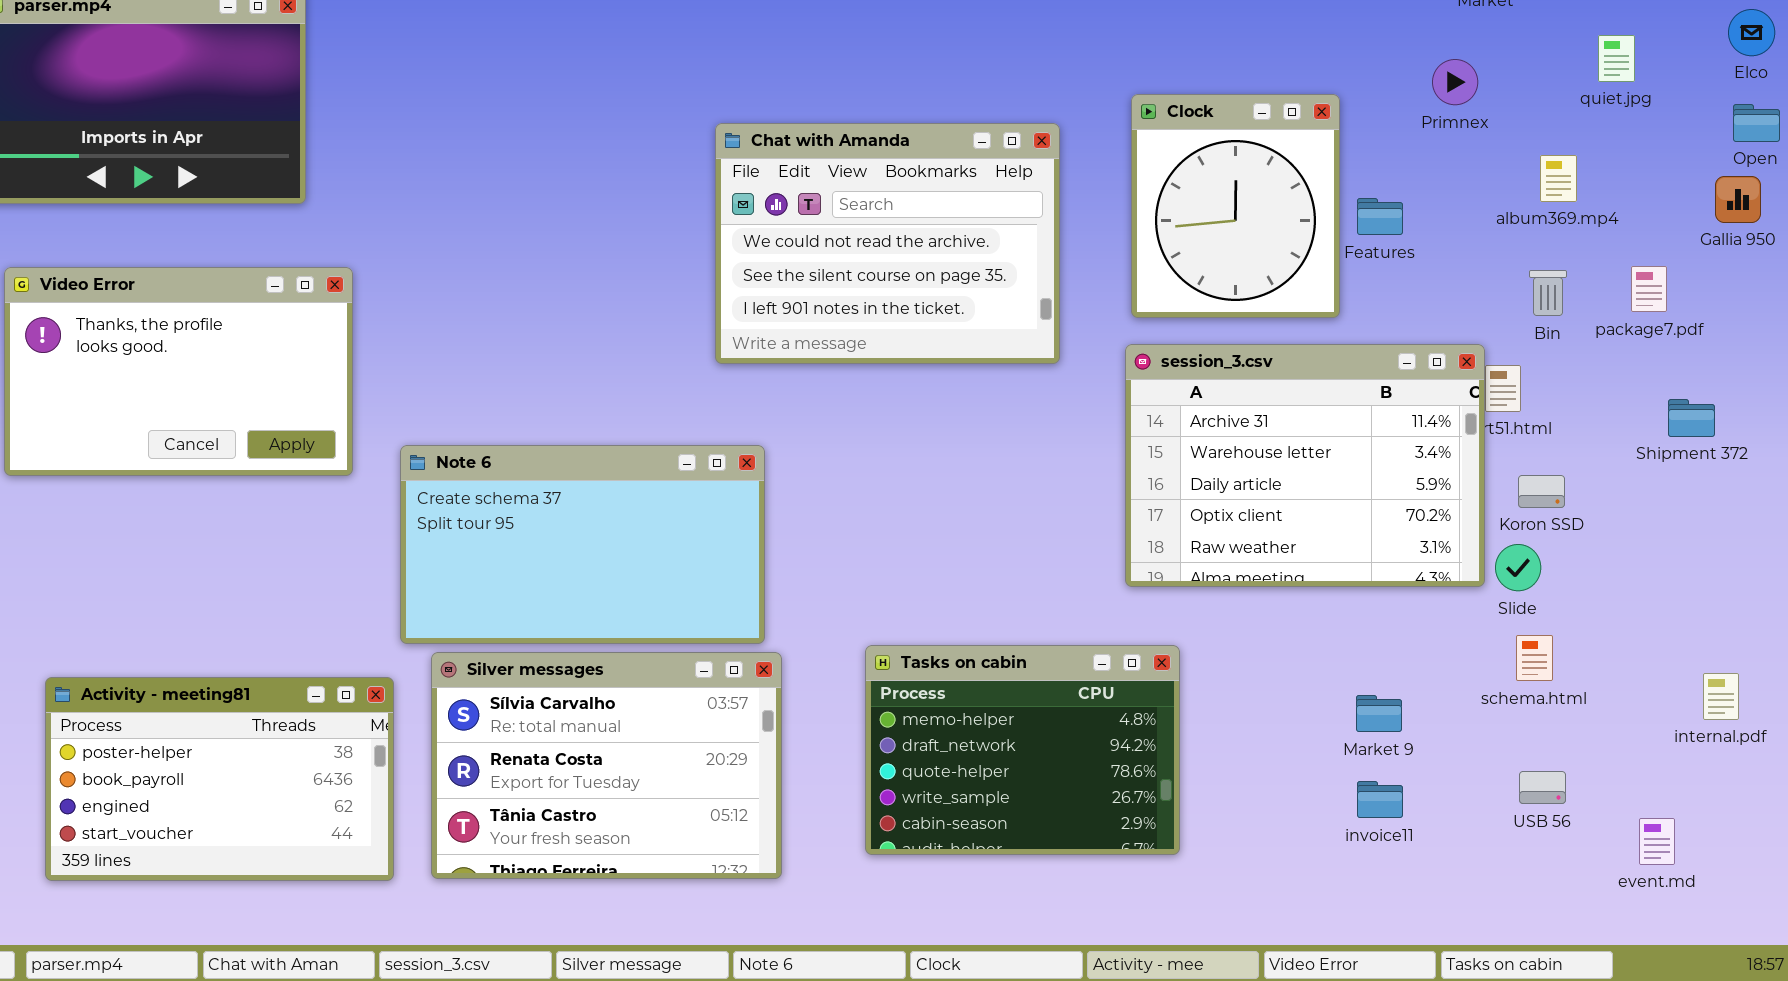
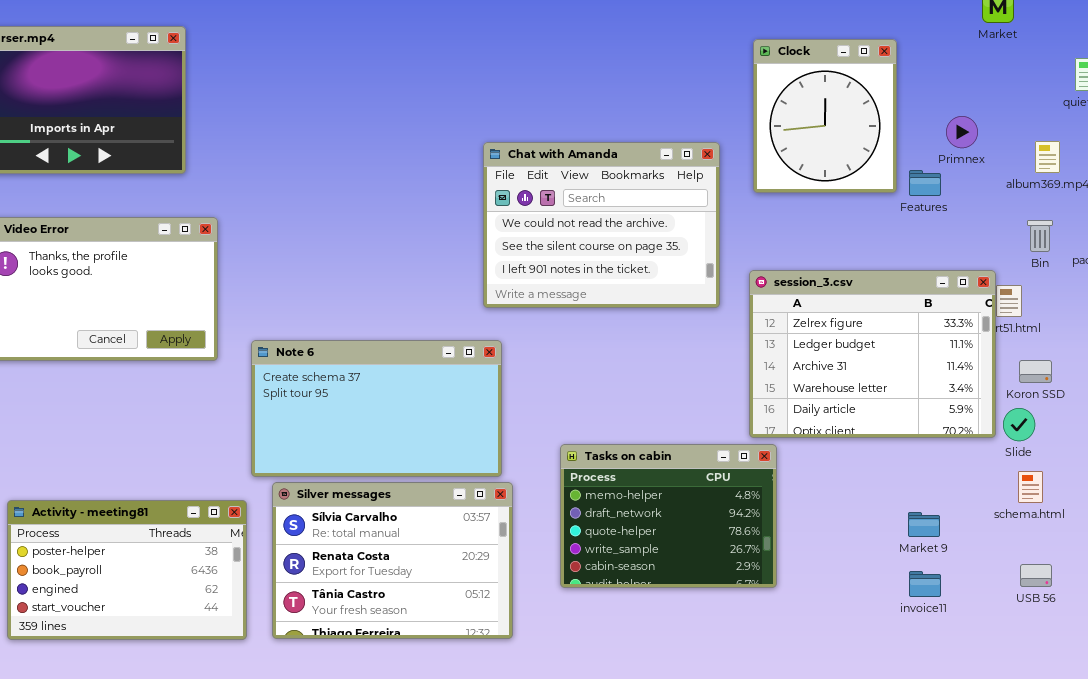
Primnex: [1432,59,1478,105] -> [946,116,978,148], moved
Clock: [1131,94,1340,318] -> [753,39,897,193], moved
Chat with Amanda: [715,123,1060,364] -> [483,142,720,308], moved
session_3.csv: [1125,344,1485,587] -> [749,270,996,438], scrolled up 2 rows
Tasks on cabin: [865,645,1180,855] -> [560,444,777,588], moved

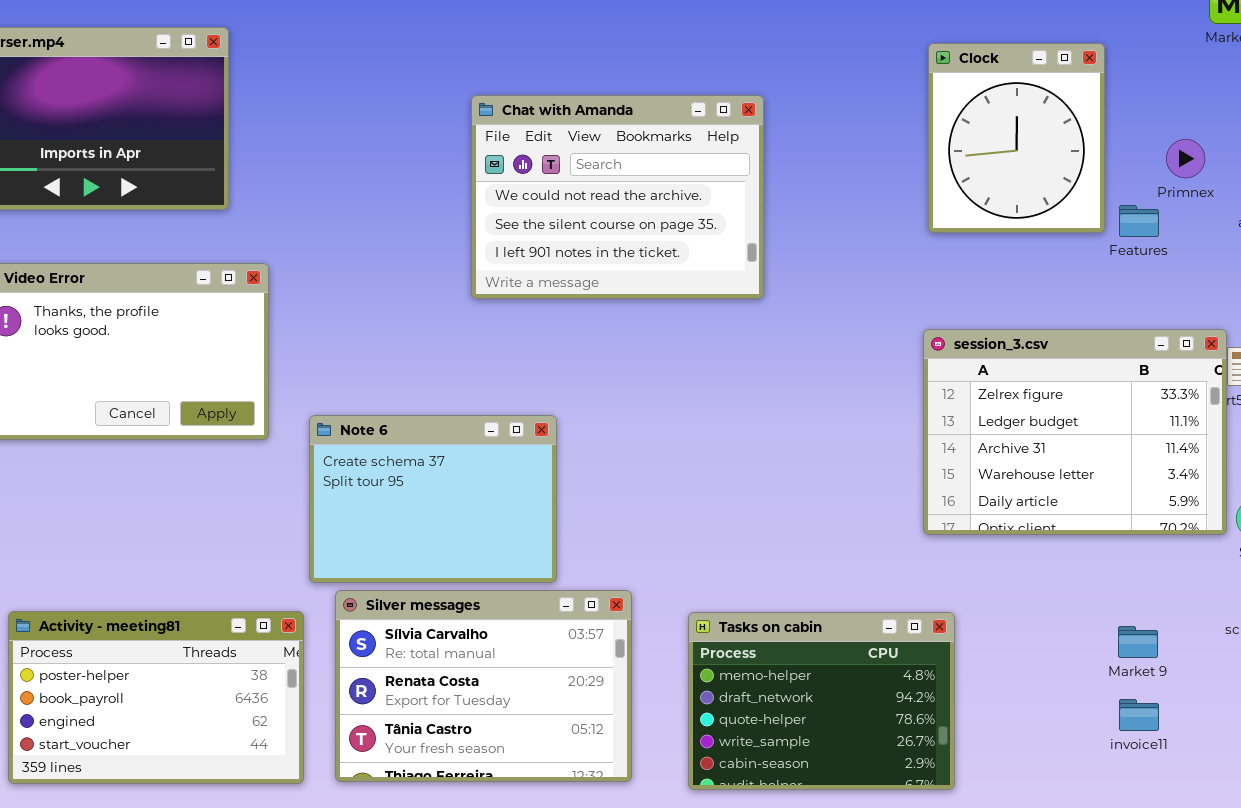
Chat with Amanda: [483,142,720,308] -> [471,95,764,299], moved
Note 6: [251,340,502,477] -> [309,415,557,583], resized
Tasks on cabin: [560,444,777,588] -> [688,612,955,790], moved

